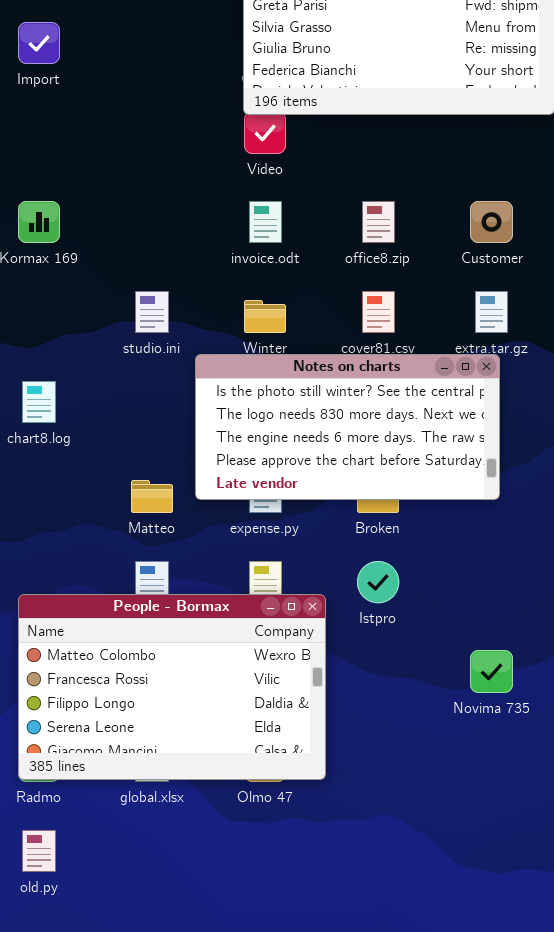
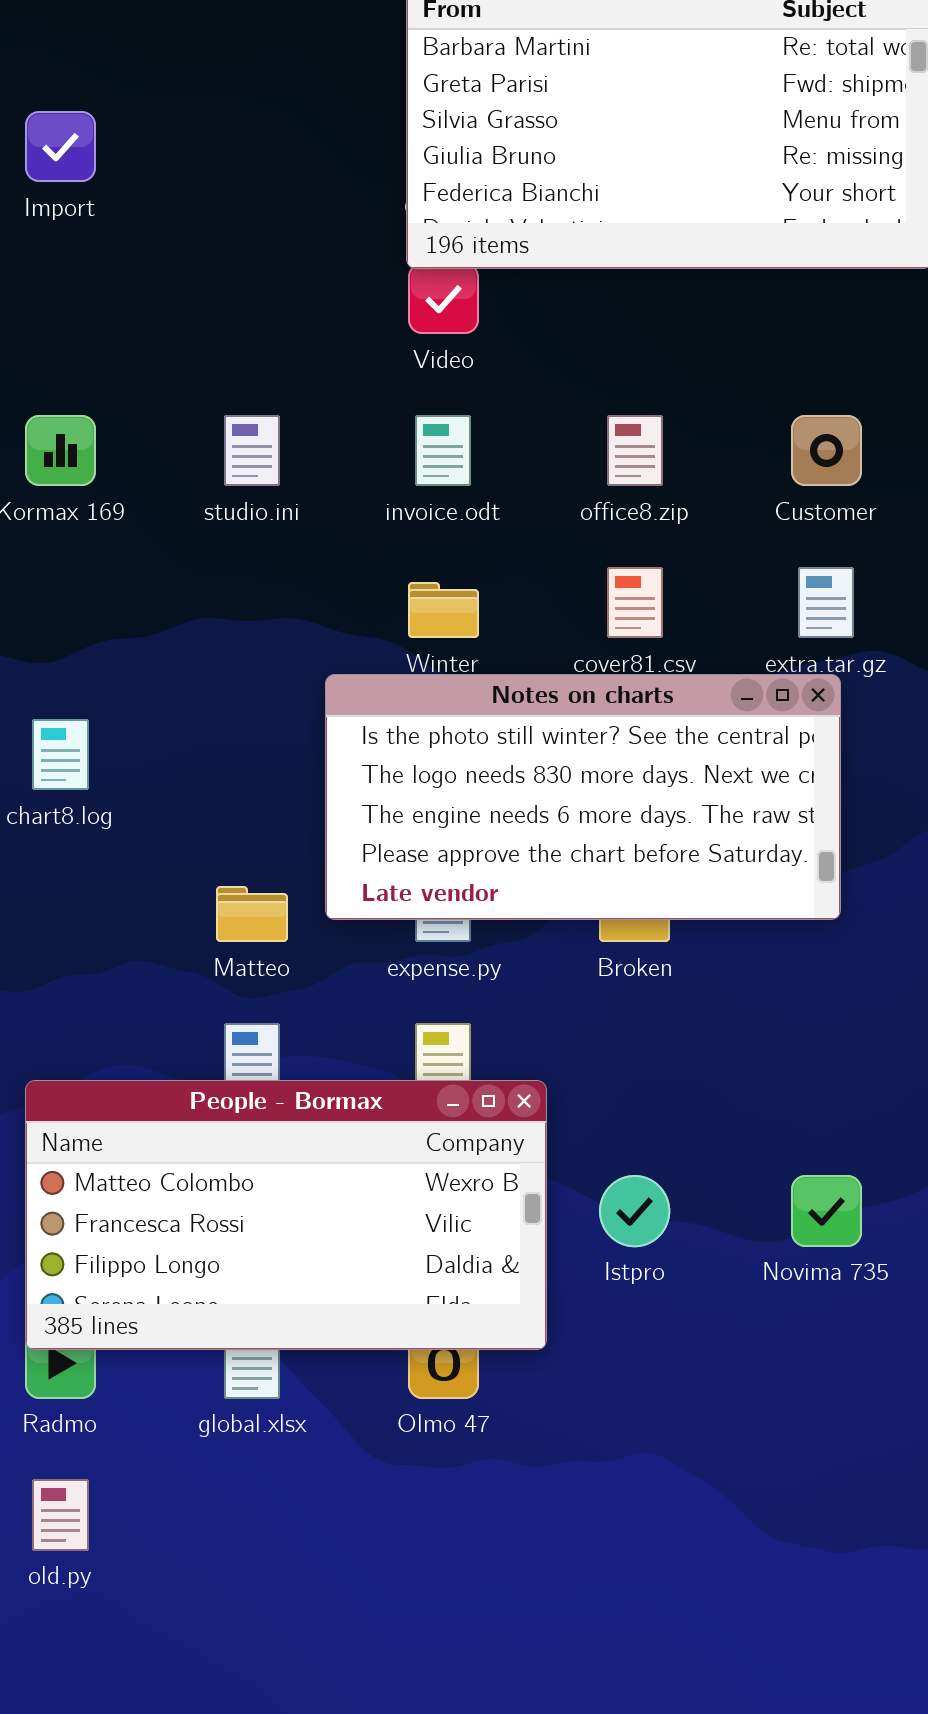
studio.ini: [135,291,169,333] -> [224,415,280,486], moved
Istpro: [357,561,399,603] -> [599,1175,670,1247], moved
People - Bormax: [18,594,326,780] -> [25,1080,547,1350], resized

